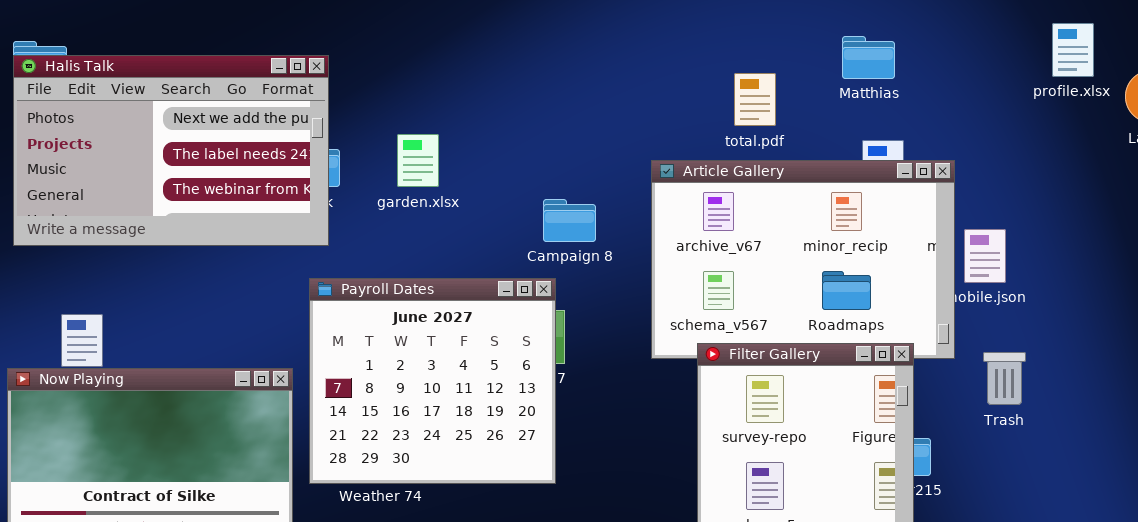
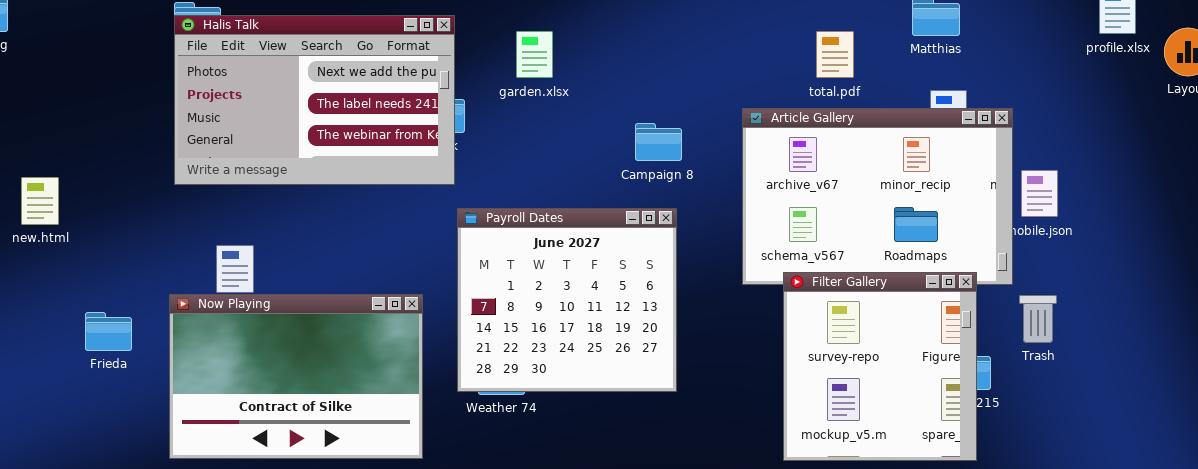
garden.xlsx: [397,134,439,187] -> [516,31,553,78], moved
Campaign 8: [543,199,596,242] -> [635,123,682,161], moved
Payroll Dates: [309,278,556,484] -> [457,208,677,392], moved
Trash: [983,352,1026,405] -> [1019,295,1057,343], moved

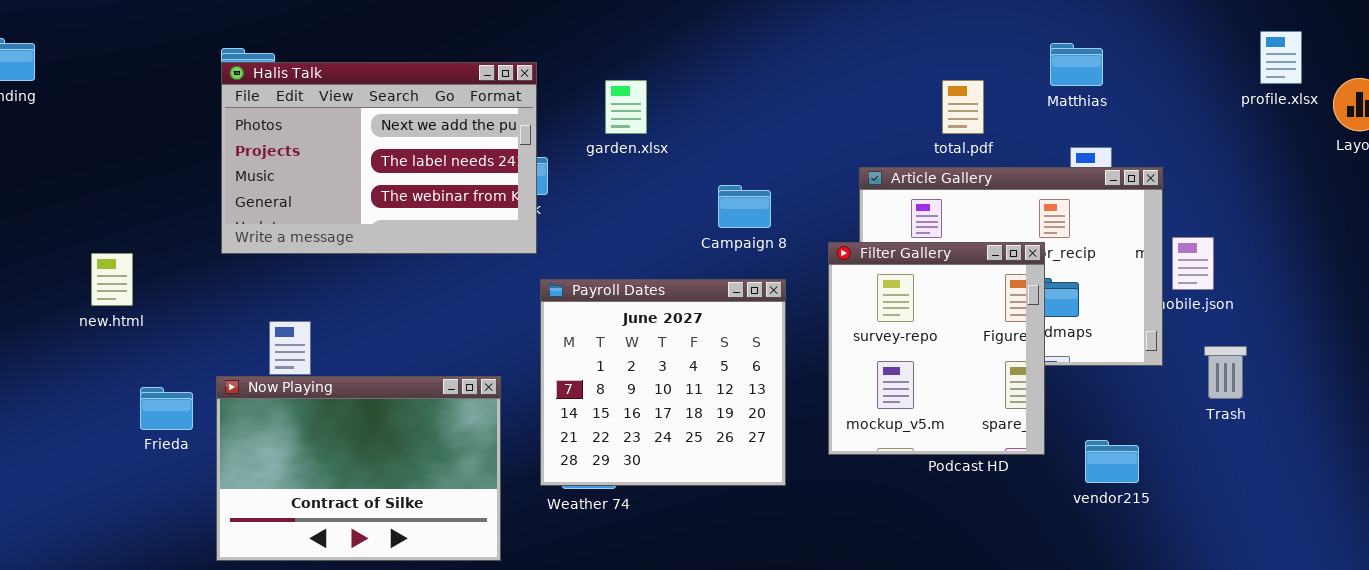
Campaign 8: [635,123,682,161] -> [718,185,771,228], moved
new.html: [21,177,59,225] -> [91,253,133,306], moved
Filter Gallery: [783,272,977,461] -> [828,242,1045,455], moved
Trash: [1019,295,1057,343] -> [1204,346,1247,399], moved
Frieda: [85,312,132,351] -> [140,387,193,430], moved

